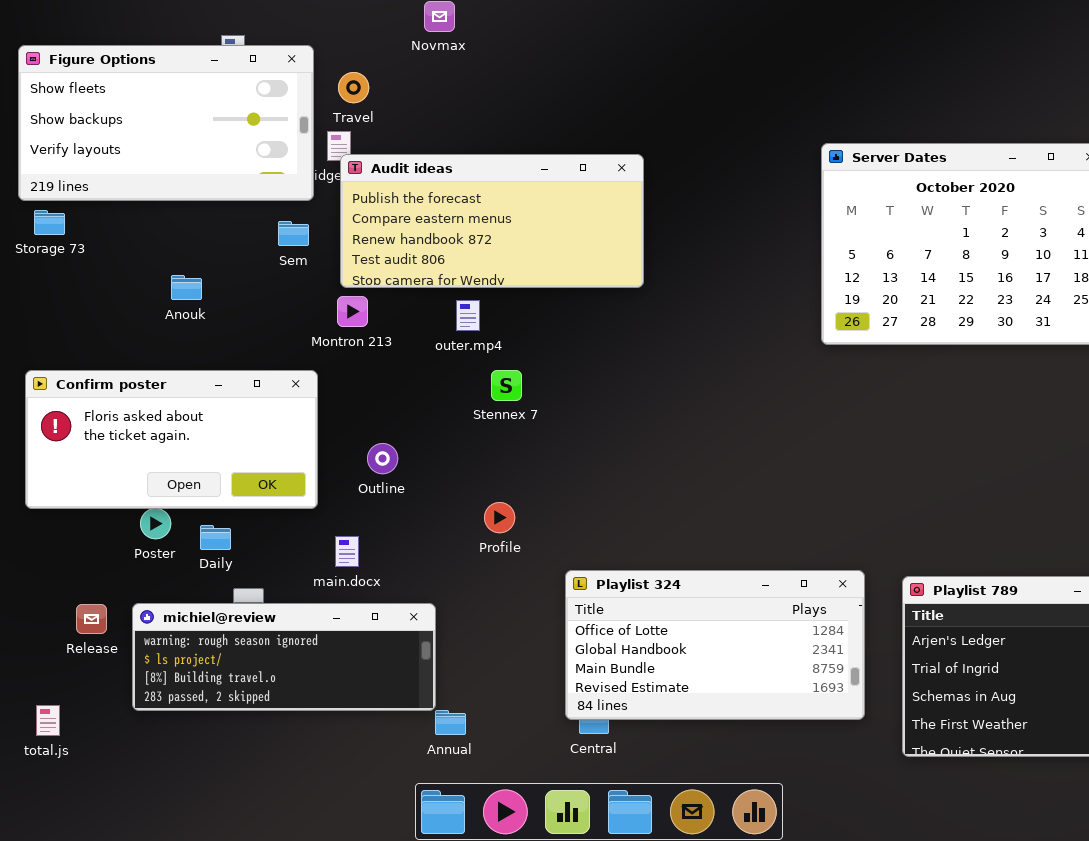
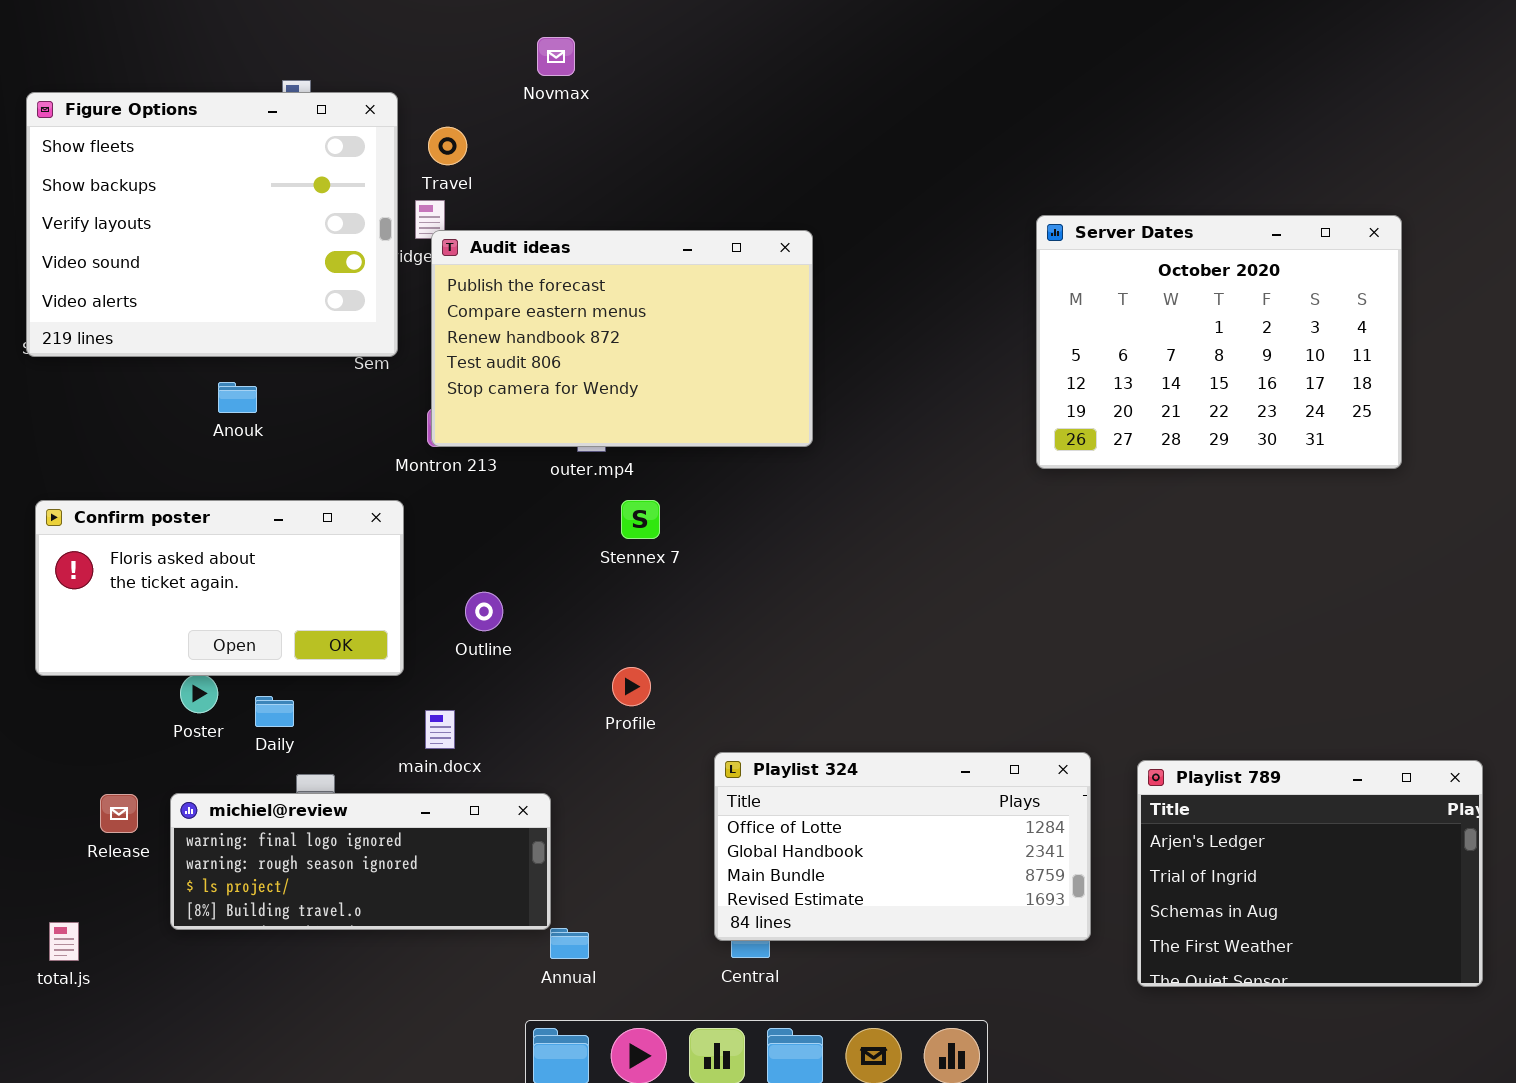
Figure Options: [18,45,314,201] -> [26,92,398,357], resized
Audit ideas: [340,154,644,288] -> [431,230,813,447], resized
michiel@review: [132,603,436,711] -> [170,793,551,930], scrolled up 1 row

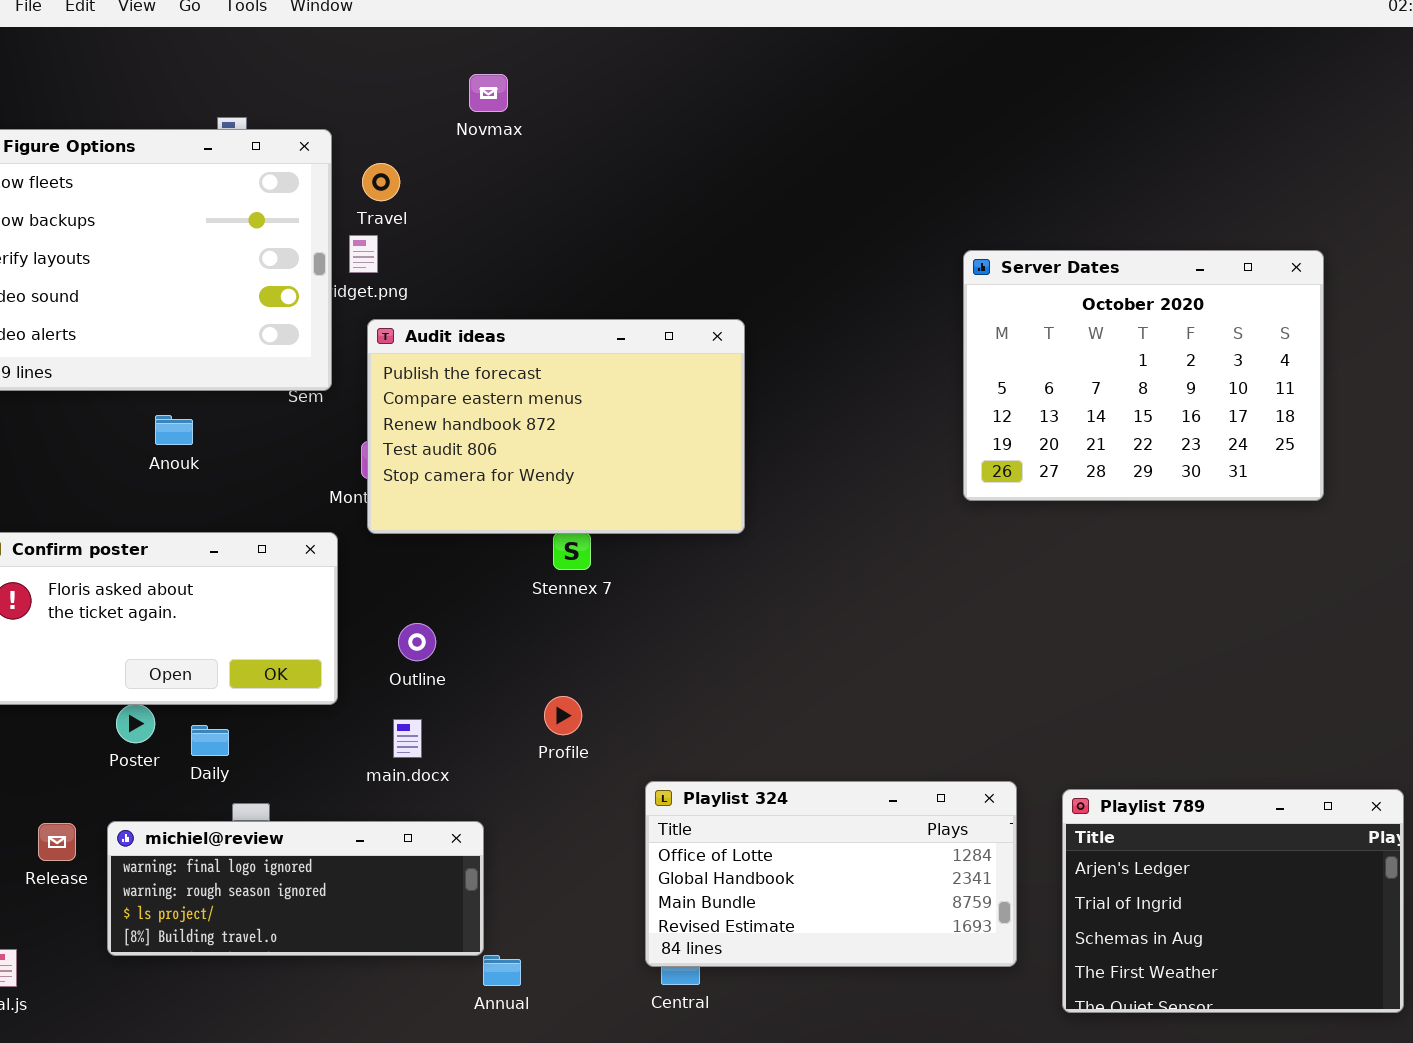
Audit ideas: [431,230,813,447] -> [367,319,745,534], moved
main.docx: [425,710,455,749] -> [393,719,422,758], moved

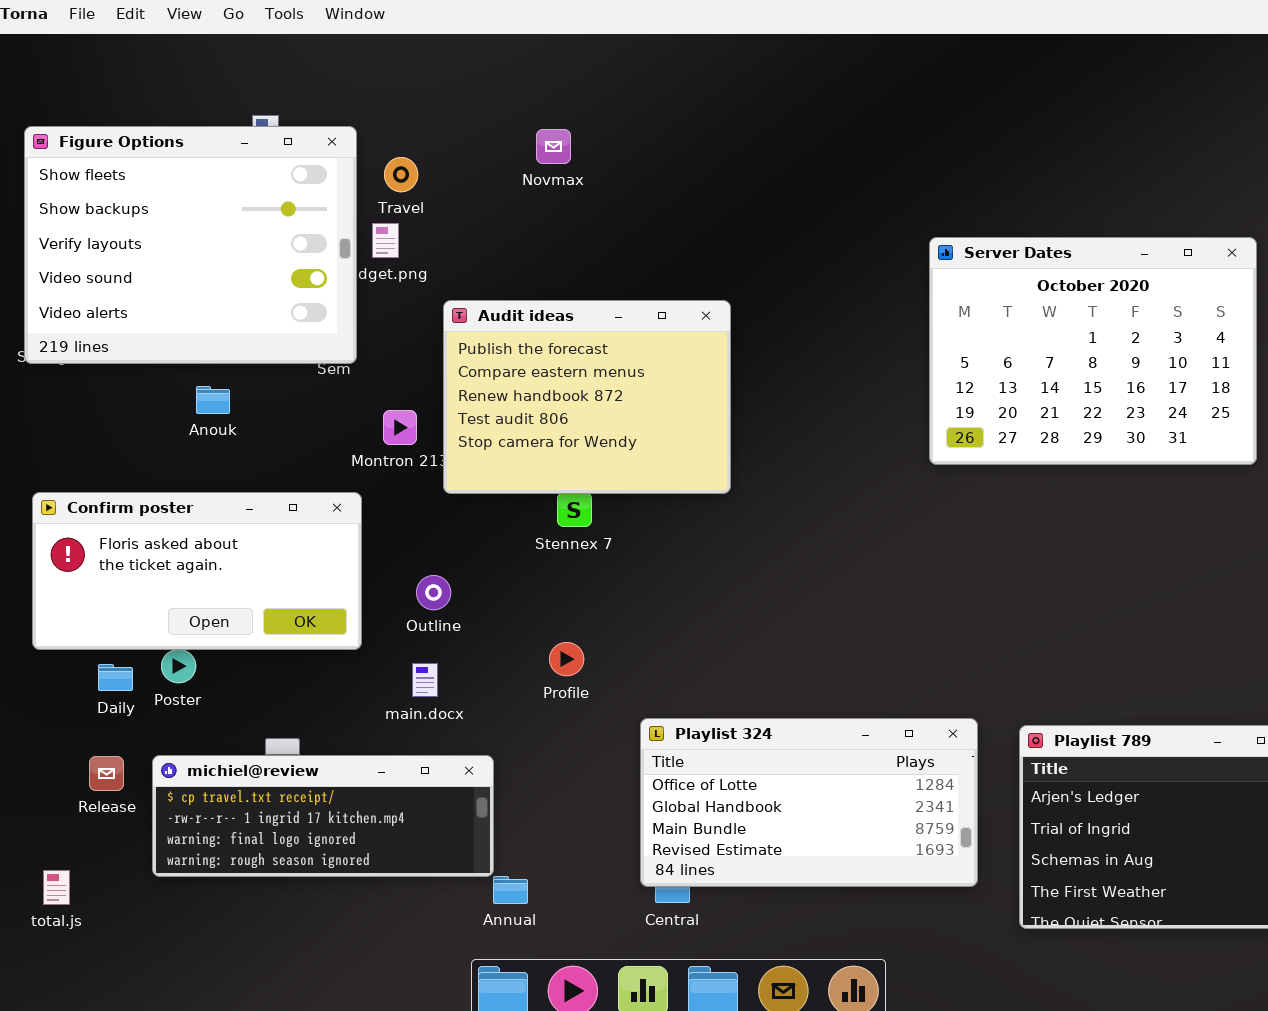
Novmax: [469,74,508,112] -> [536,129,571,164], moved
Audit ideas: [367,319,745,534] -> [443,300,731,494], resized
Daily: [191,725,229,756] -> [98,664,133,691], moved
michiel@review: [107,821,484,956] -> [152,755,494,877], scrolled up 2 rows

